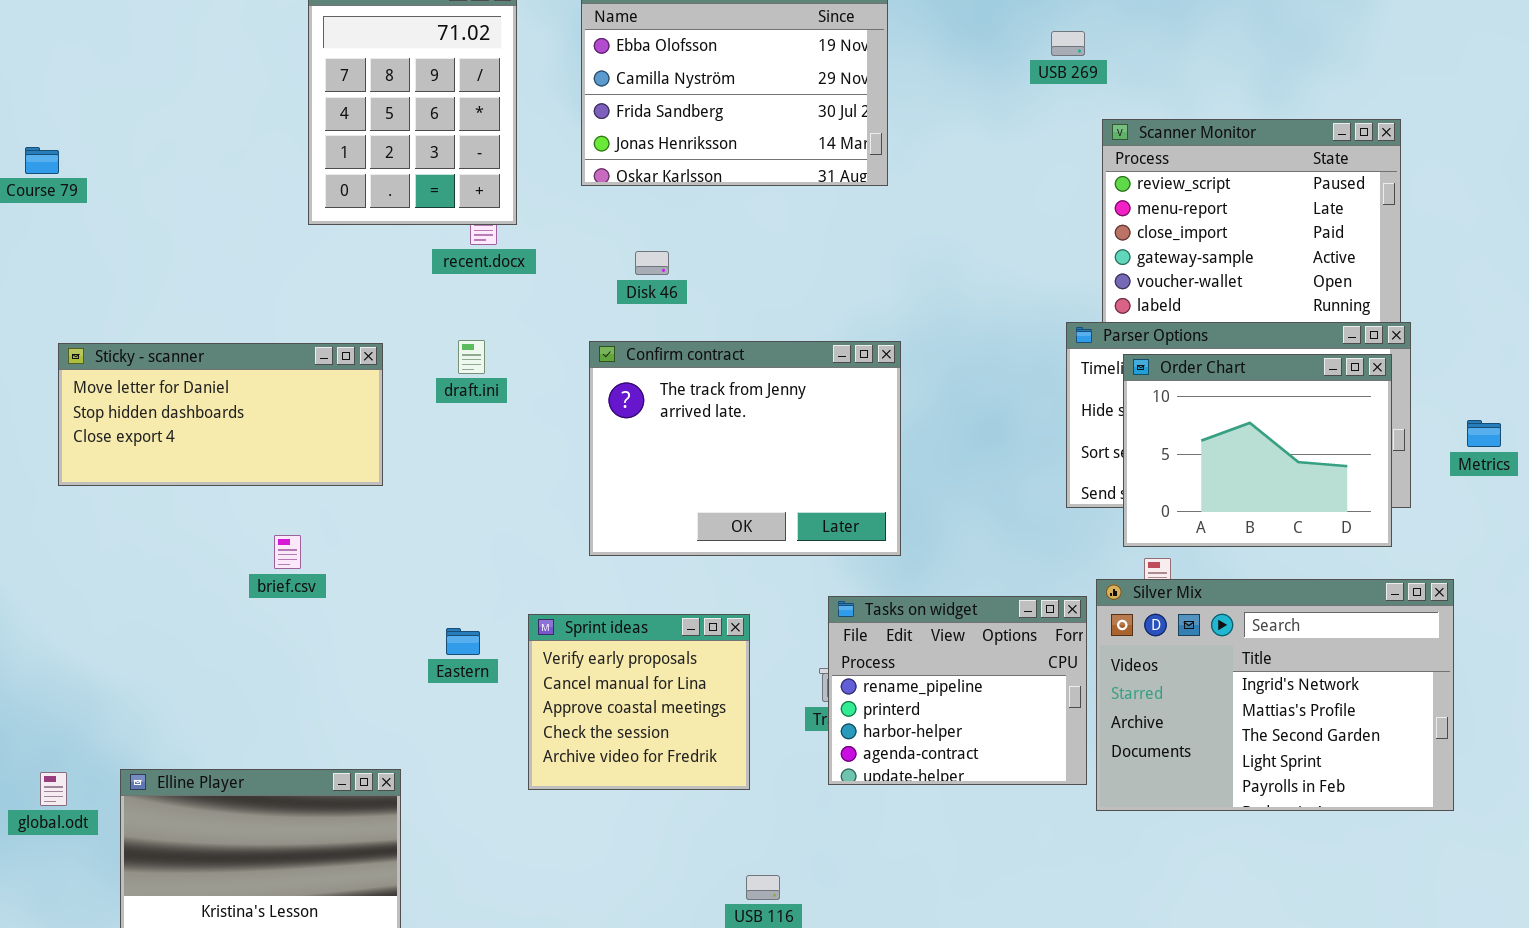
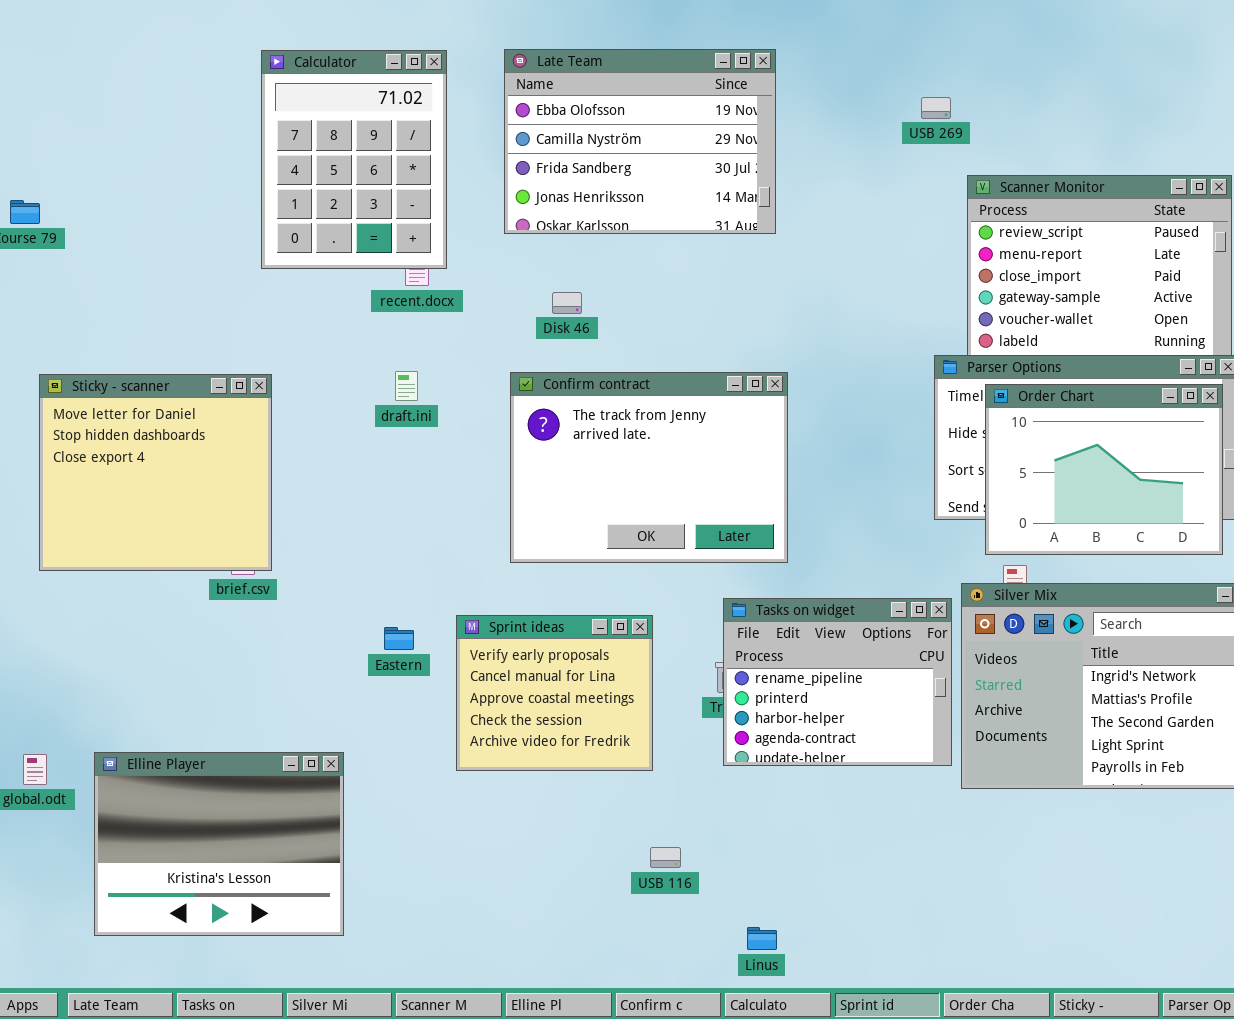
Sticky - scanner: [58,343,383,486] -> [39,374,272,571], resized

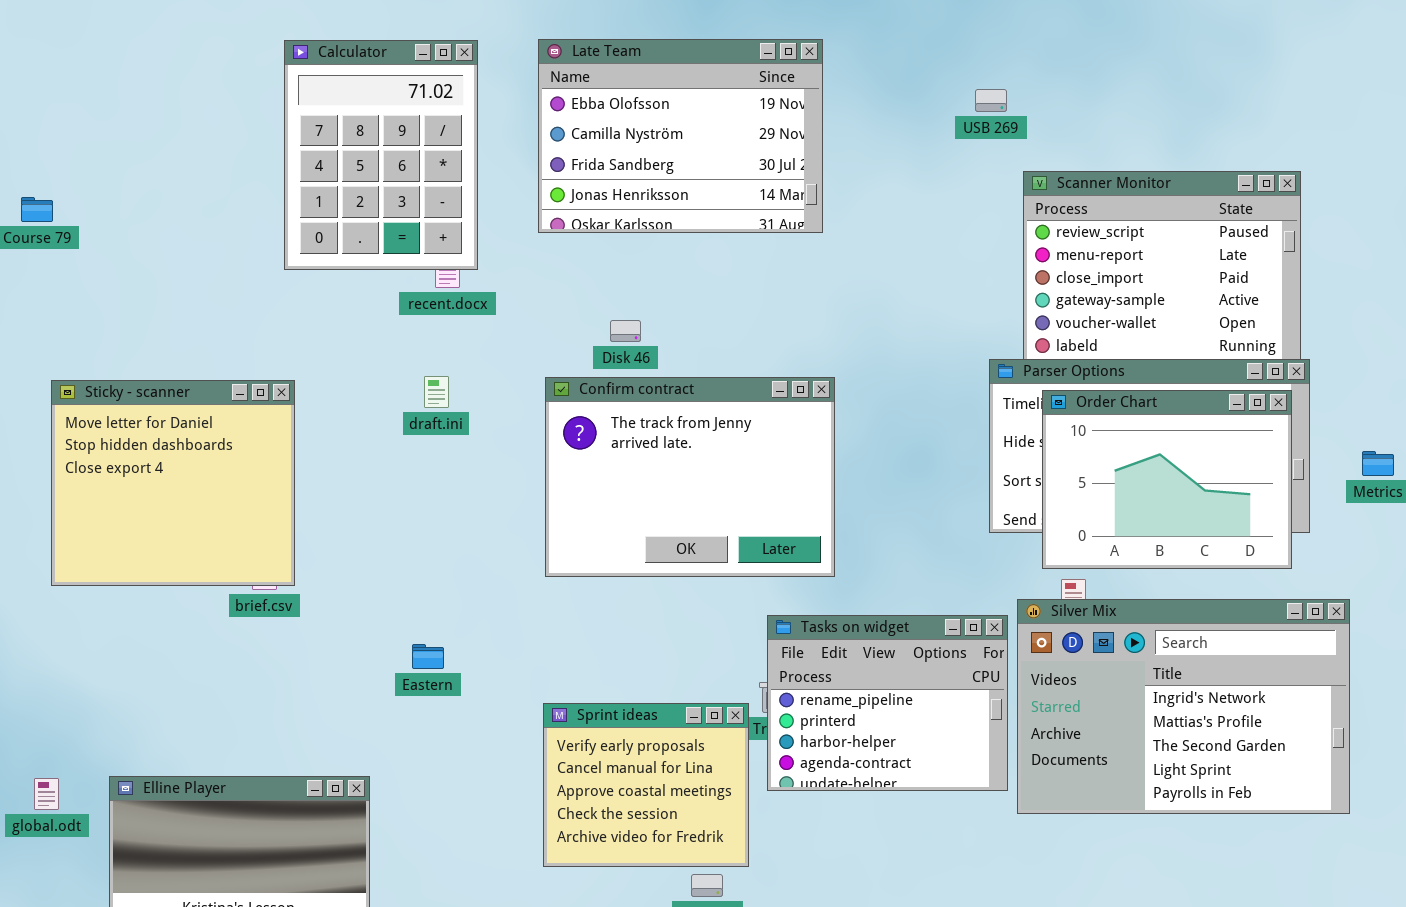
Disk 46: [552,292,582,314] -> [610,320,641,342], moved
Sprint ideas: [456,615,653,771] -> [543,703,749,867], moved

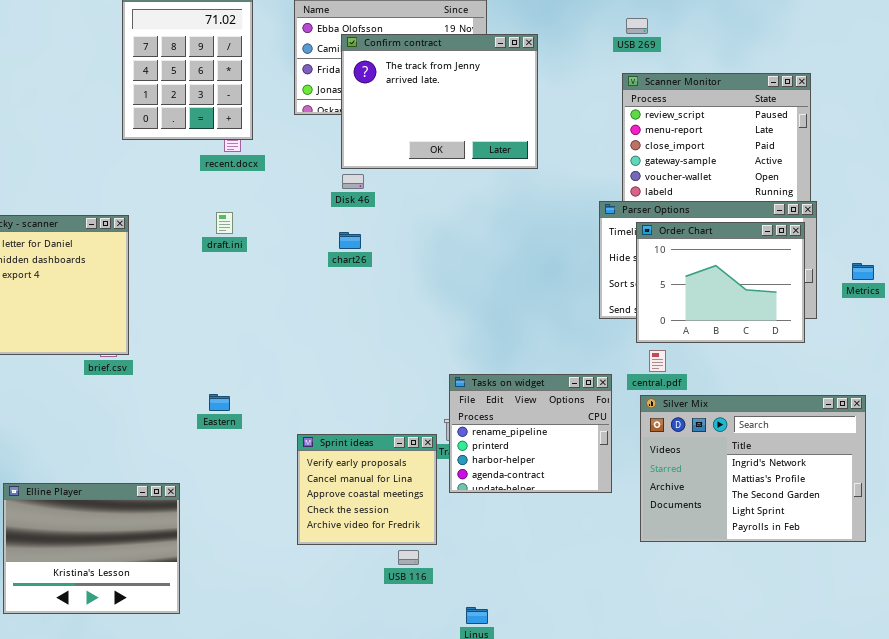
USB 269: [975,89,1007,112] -> [626,18,648,34], moved
Confirm contract: [545,377,835,577] -> [341,34,538,169], moved
Silver Mix: [1017,599,1350,814] -> [640,395,866,542], moved

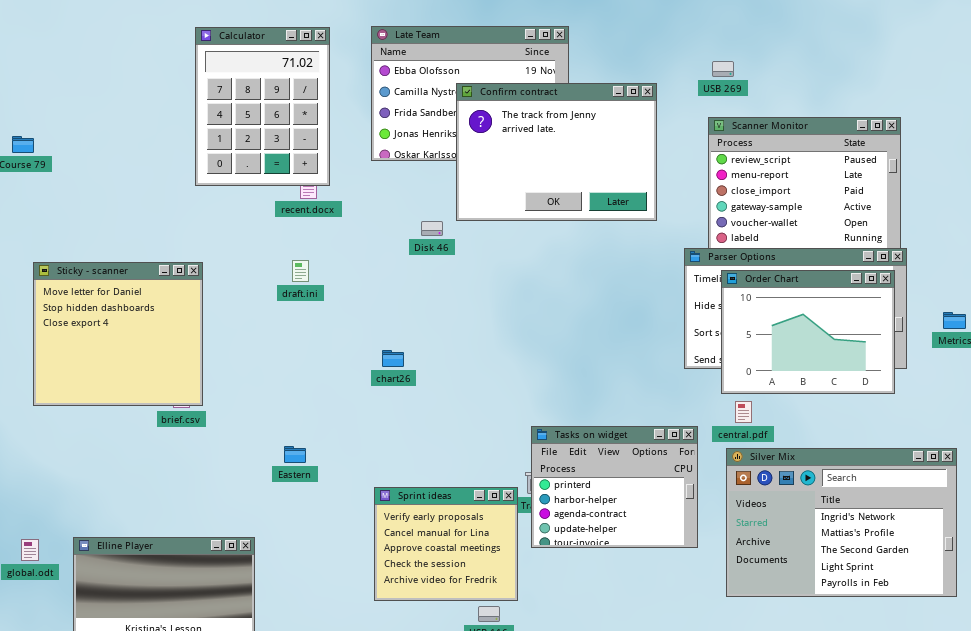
Confirm contract: [341,34,538,169] -> [456,83,657,221], moved
chart26: [339,232,361,249] -> [382,350,404,367], moved
Tasks on widget: [449,374,612,493] -> [531,426,698,548], scrolled down 1 row

